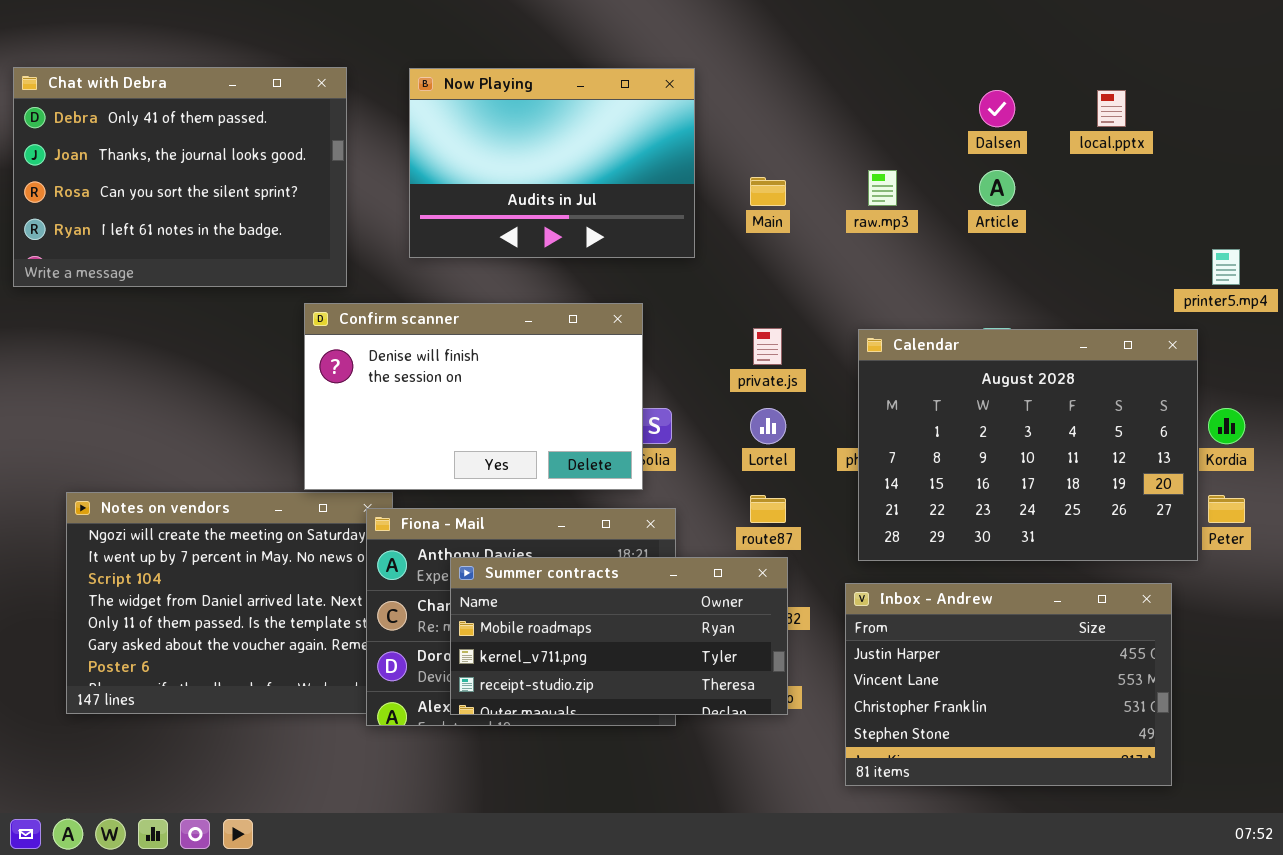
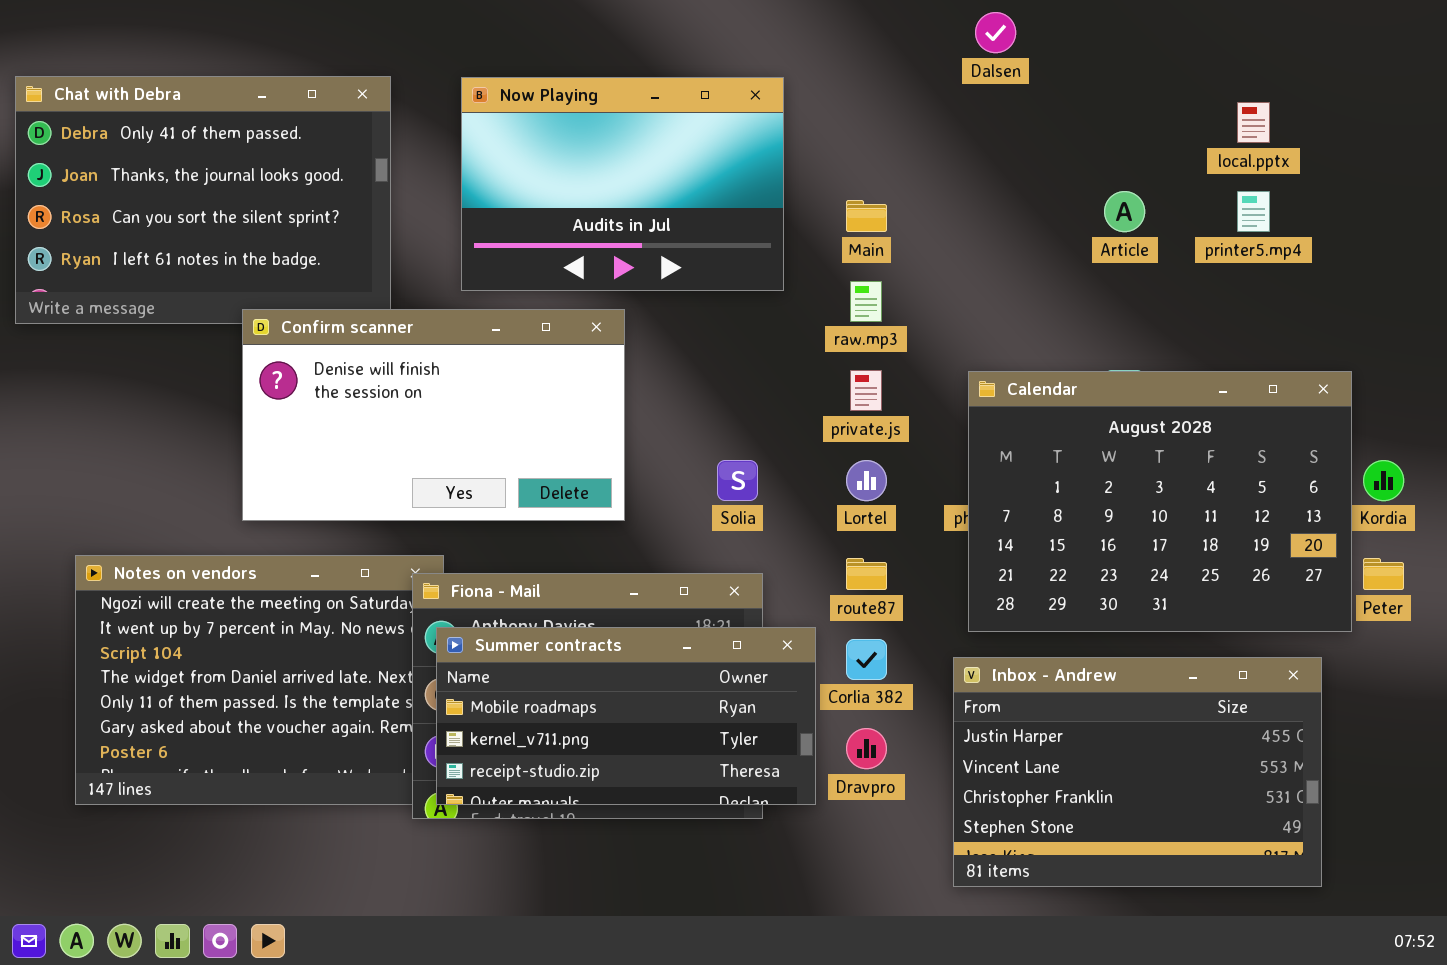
Dalsen: [979,90,1015,127] -> [975,12,1016,53], moved
raw.mp3: [868,170,897,206] -> [850,281,882,322], moved
printer5.mp4: [1212,249,1240,285] -> [1237,191,1270,232], moved
Confirm scanner: [304,303,643,490] -> [242,309,625,521], moved
Summer contracts: [450,557,788,715] -> [436,627,816,805], moved

